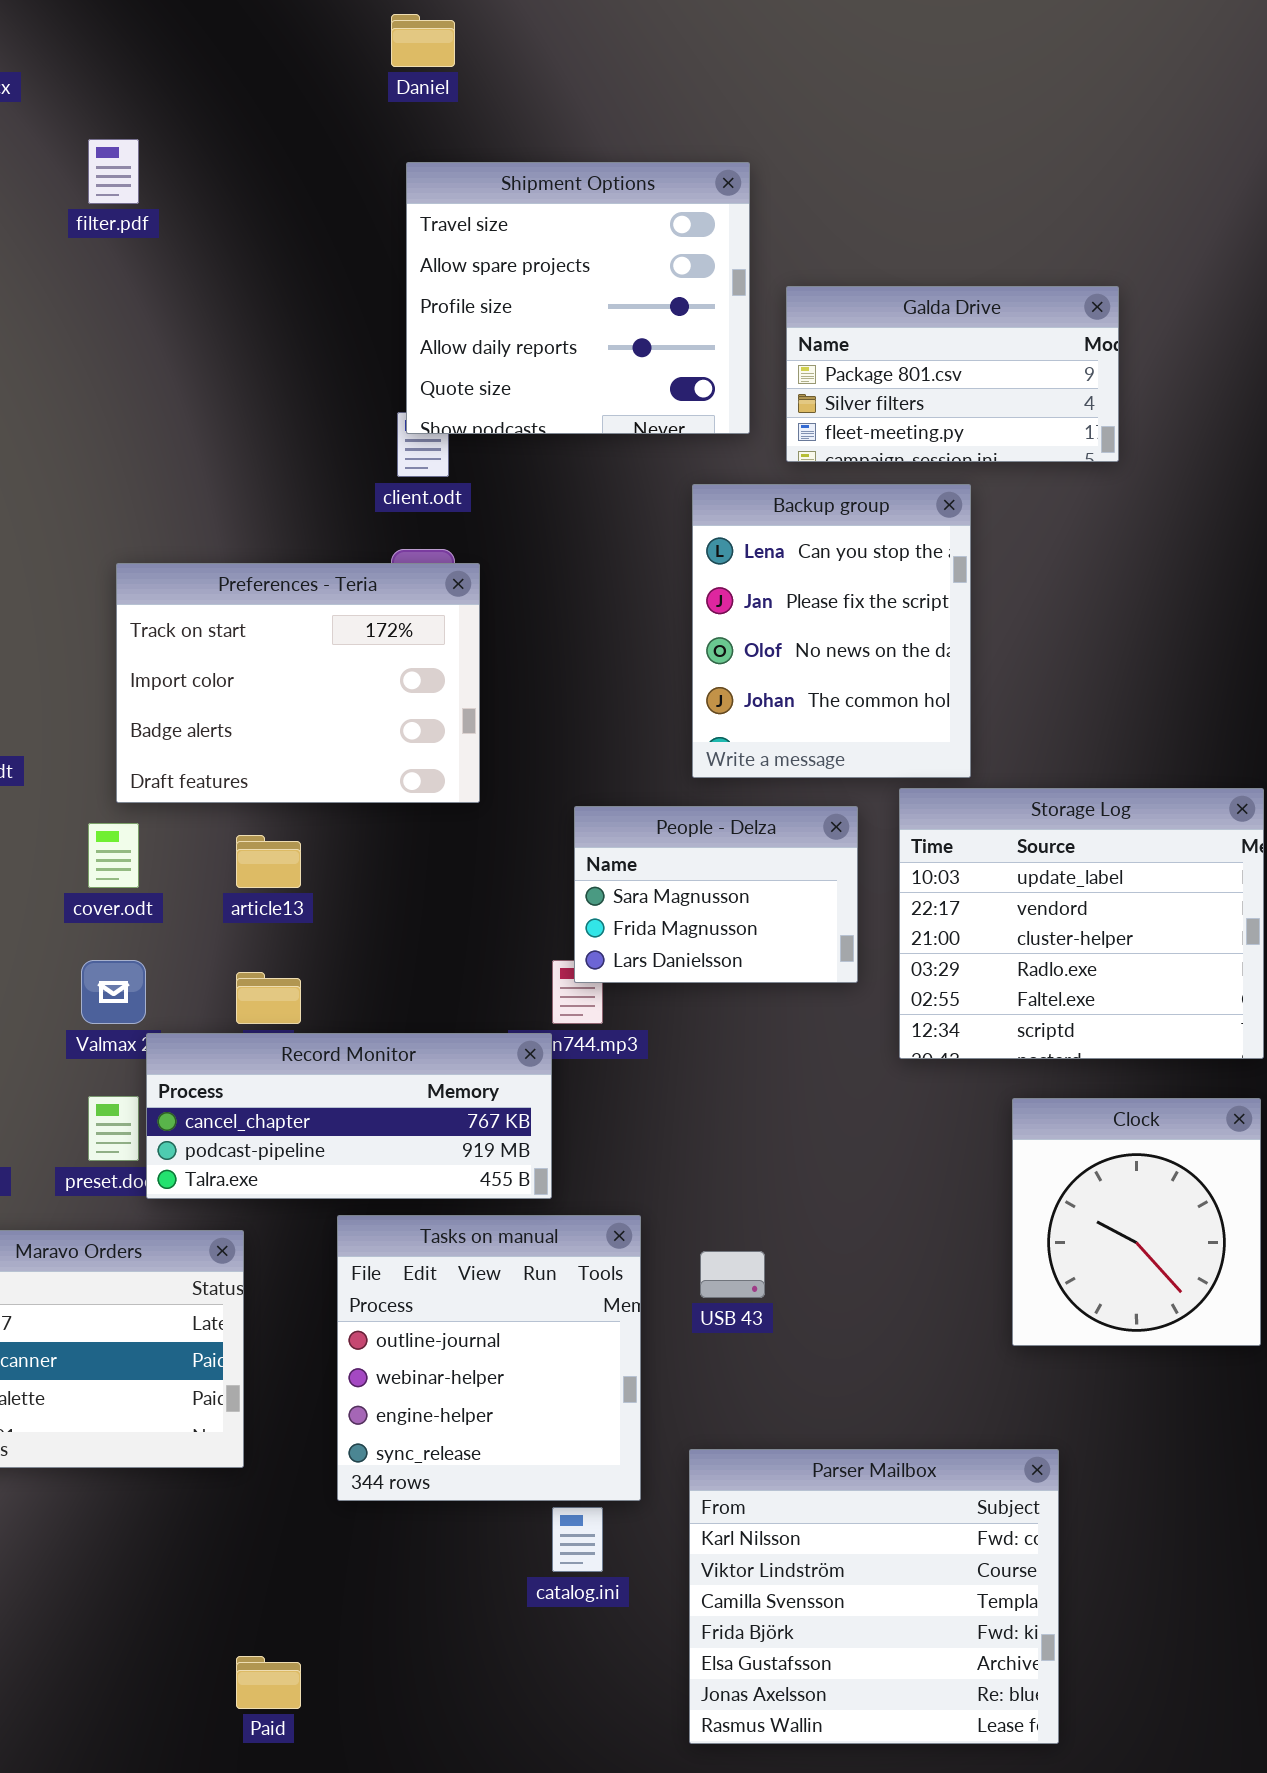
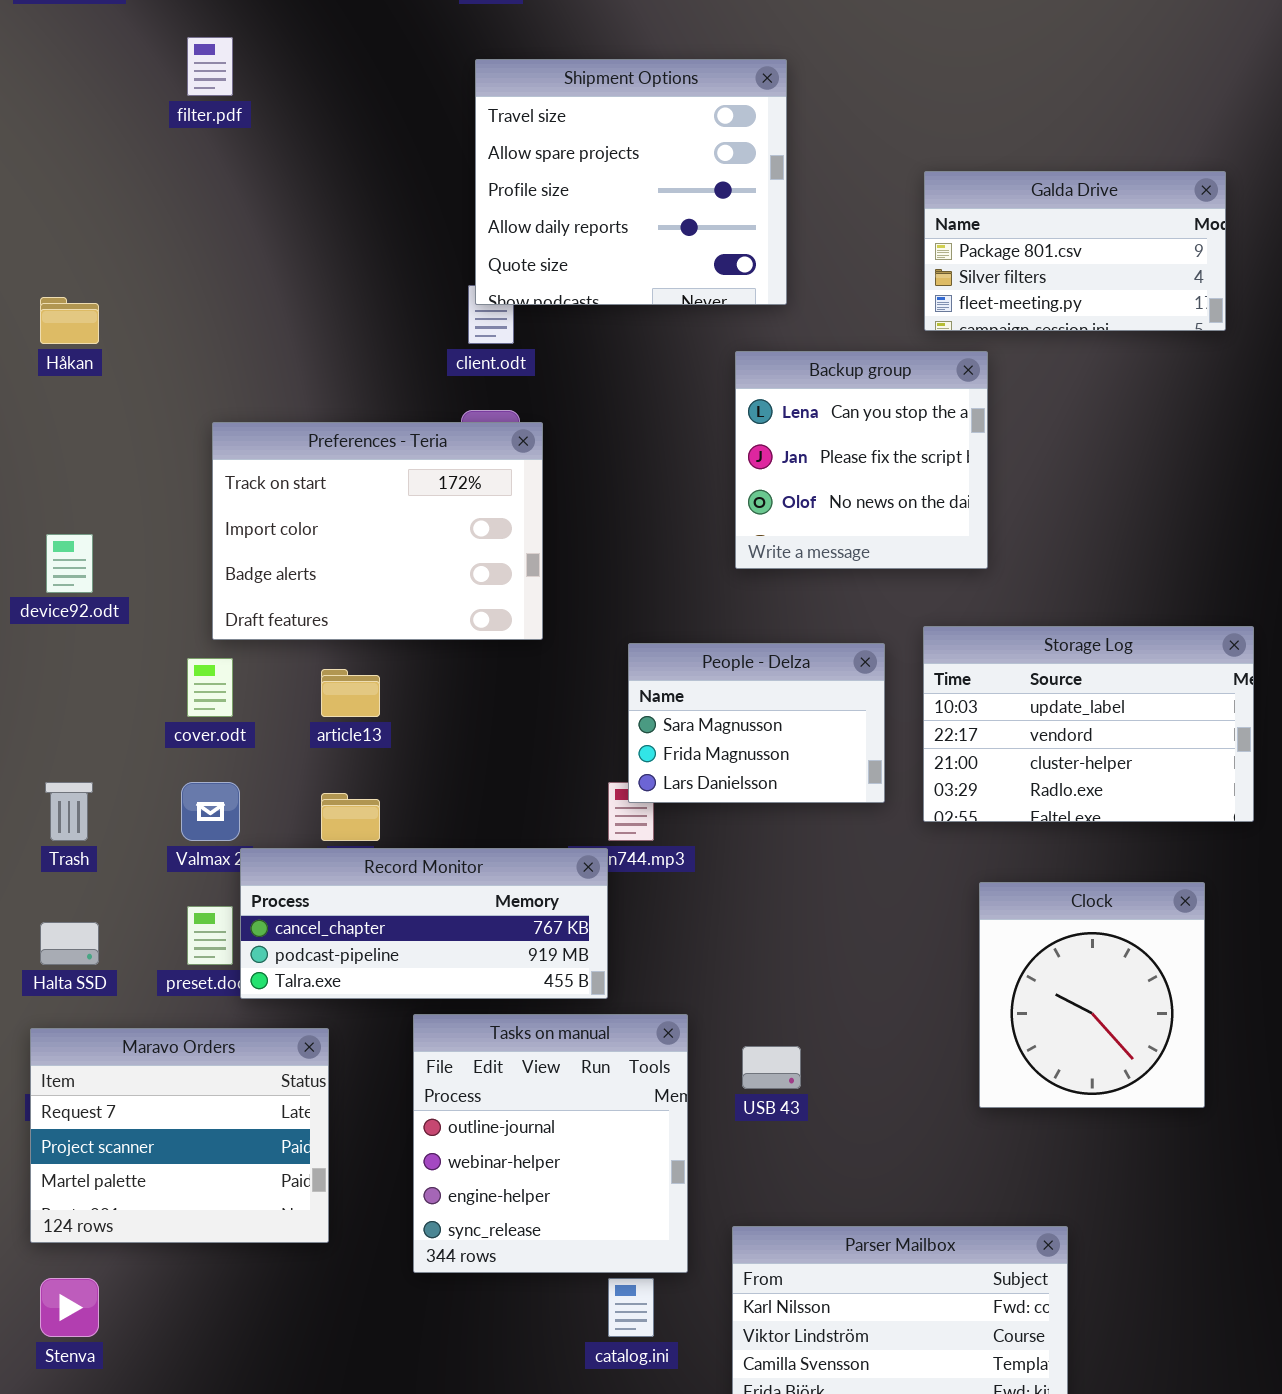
Galda Drive: [786,286,1119,462] -> [924,171,1226,331], moved
Backup group: [692,484,971,778] -> [735,351,988,569], resized
Storage Log: [899,788,1264,1059] -> [923,626,1254,822], resized
Clock: [1012,1098,1261,1346] -> [979,882,1205,1108], moved

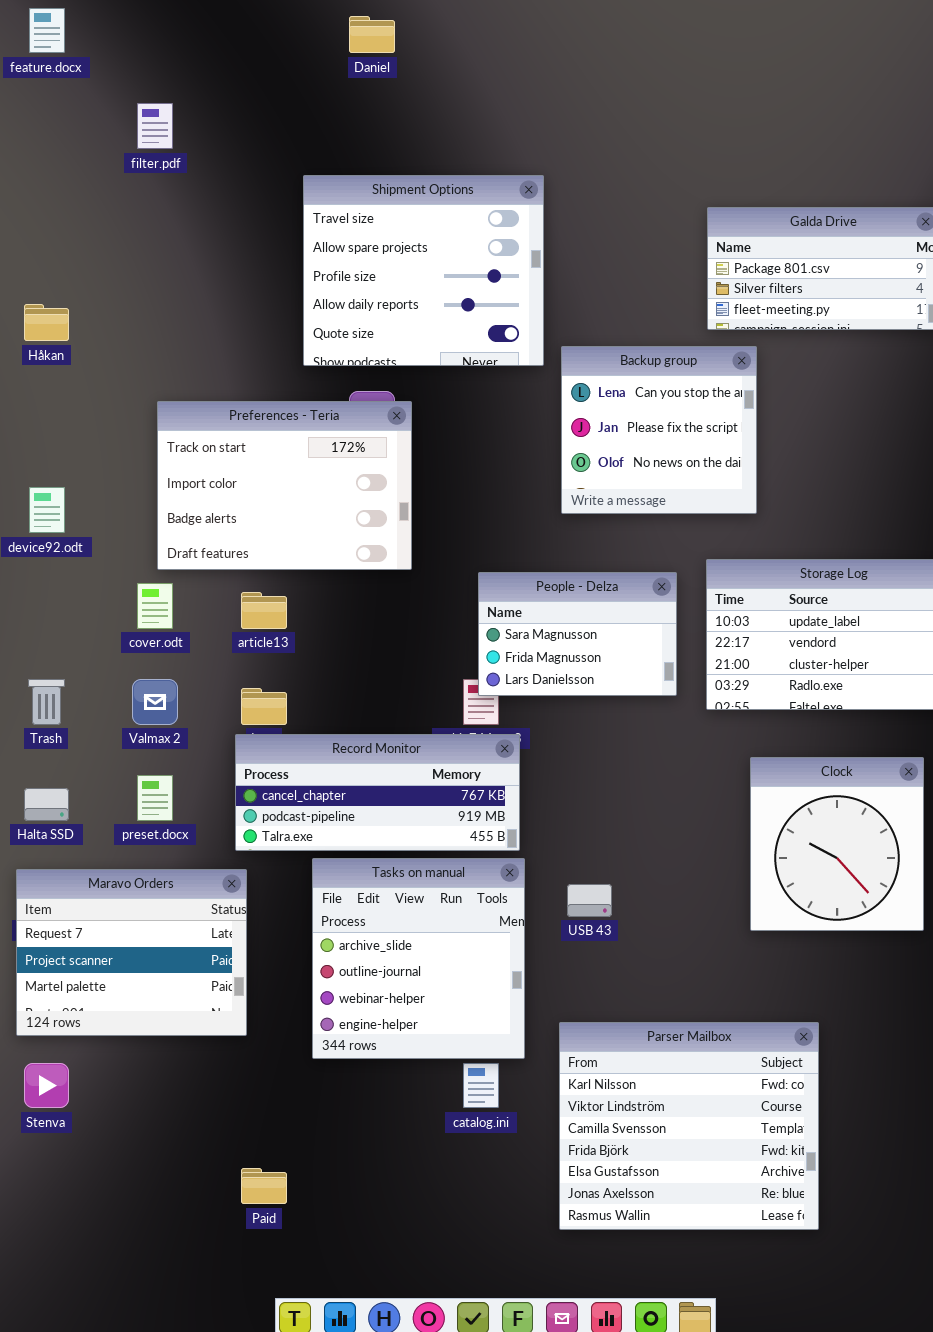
Shipment Options: [475,59,787,305] -> [303,175,544,366], moved
Record Monitor: [240,848,608,999] -> [235,734,520,851], moved
Tasks on manual: [413,1014,688,1273] -> [312,858,525,1059], scrolled up 1 row

